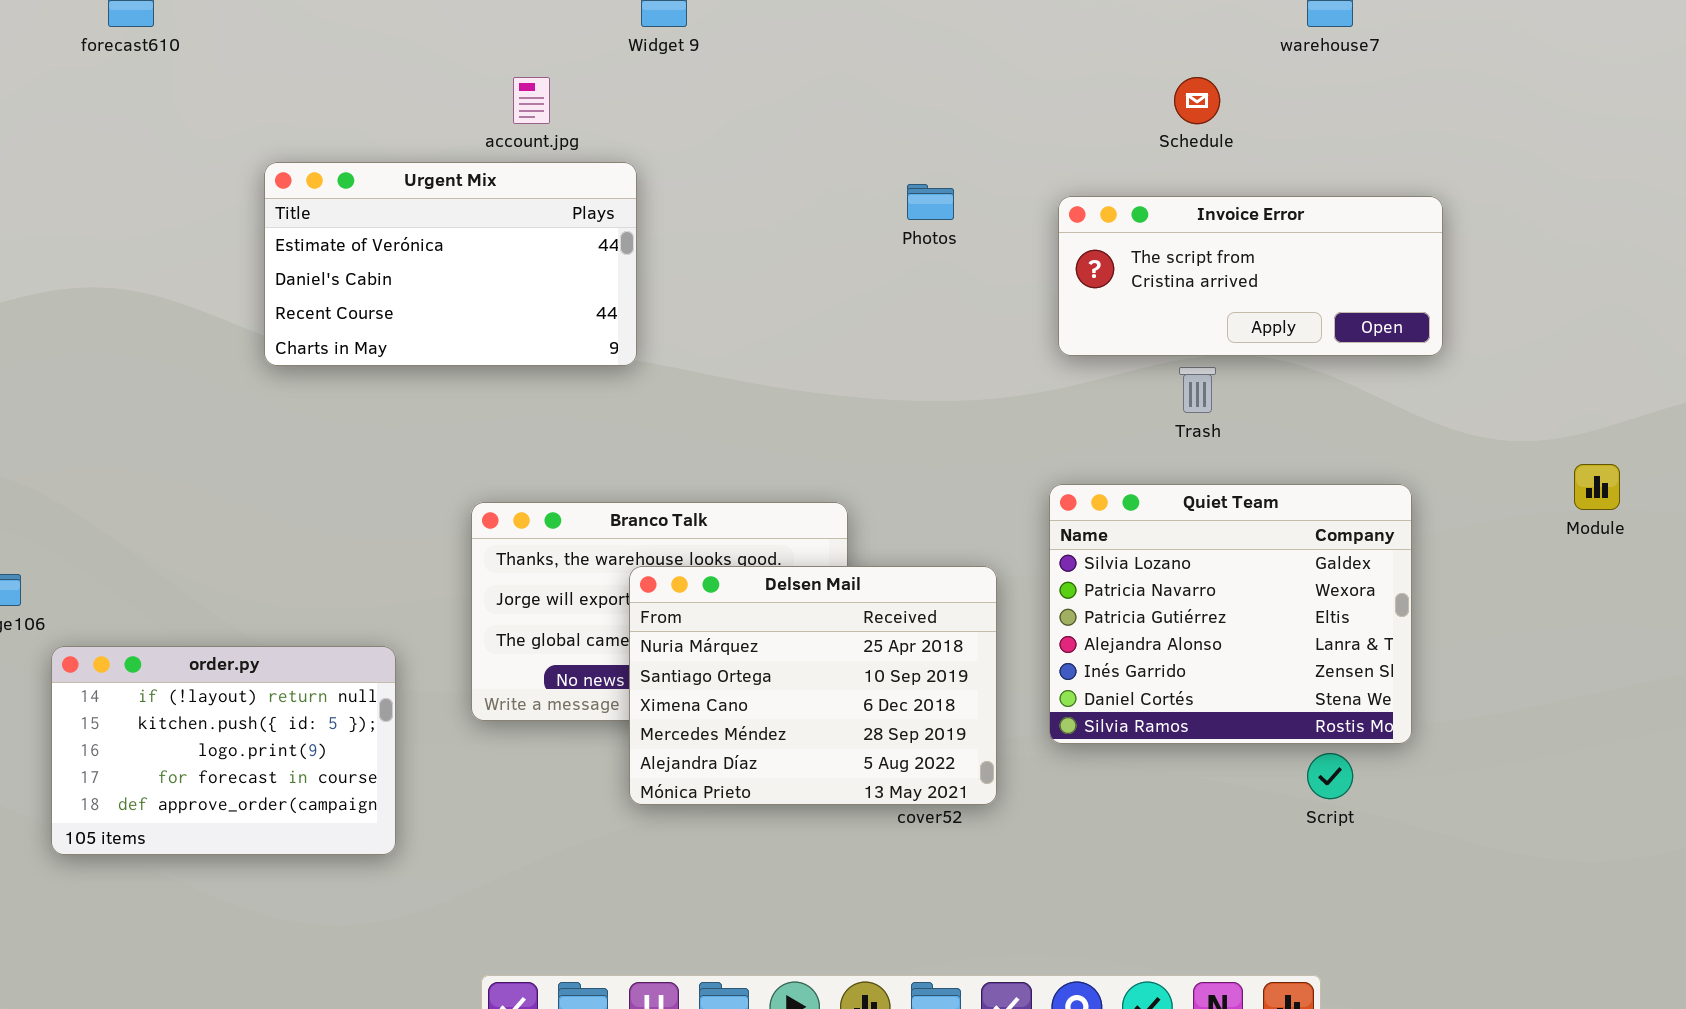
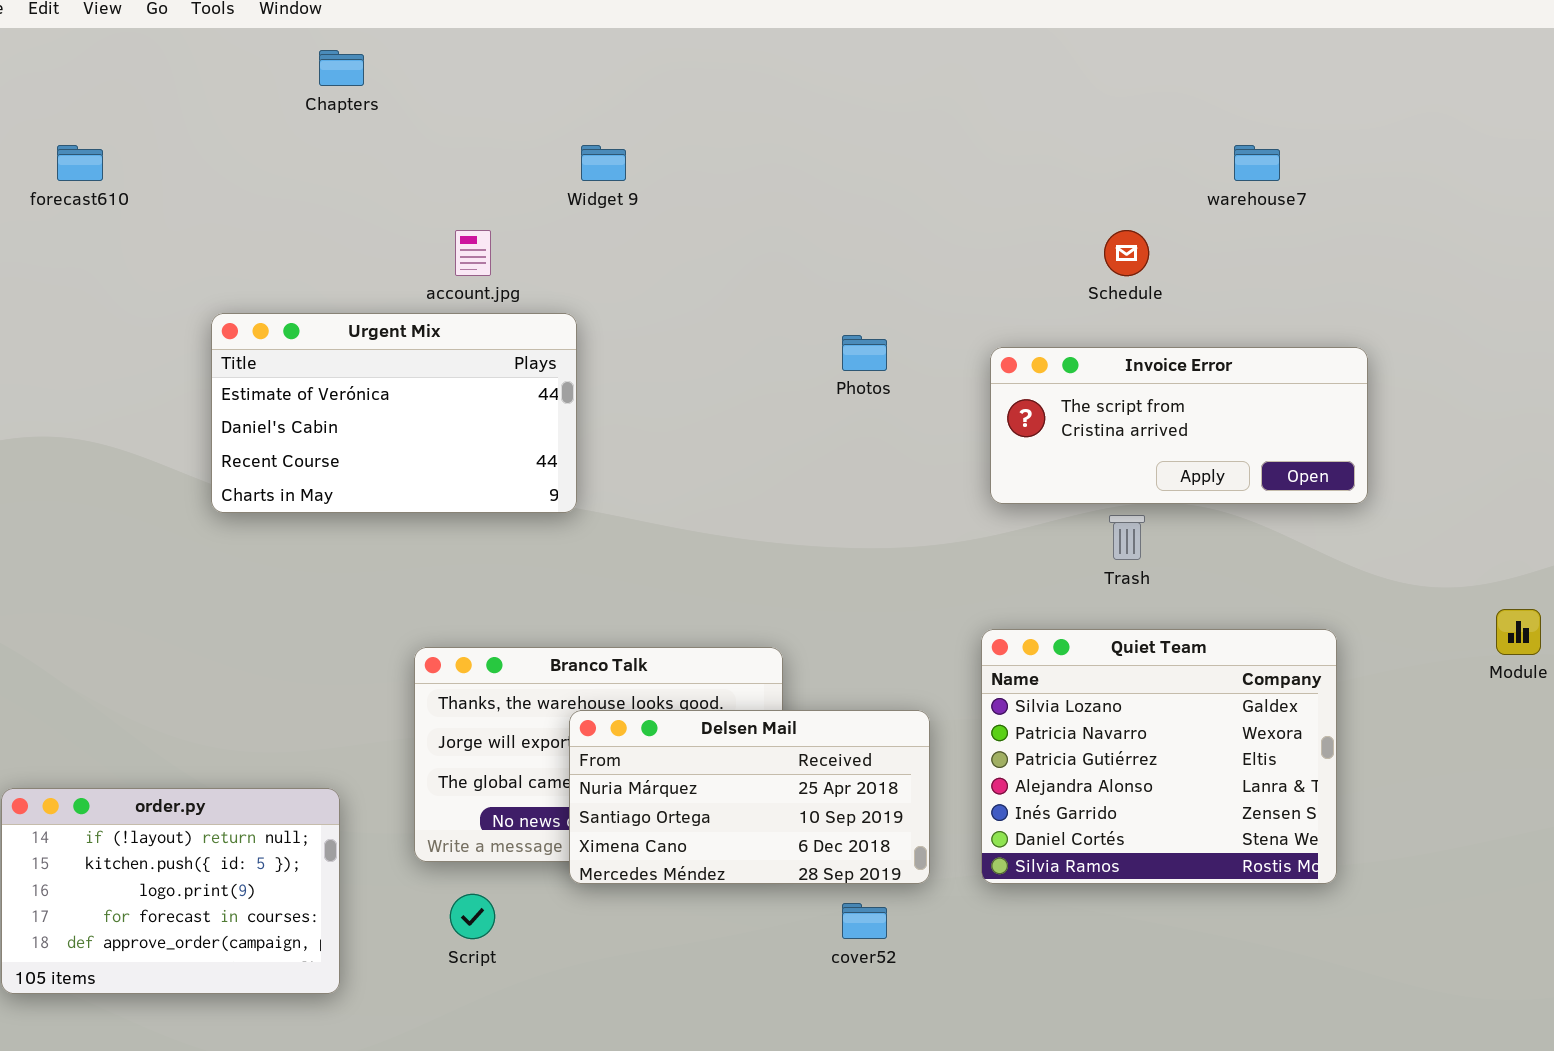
Delsen Mail: [629,566,997,805] -> [569,710,930,884], resized
Script: [1307,753,1353,799] -> [450,894,495,939], moved

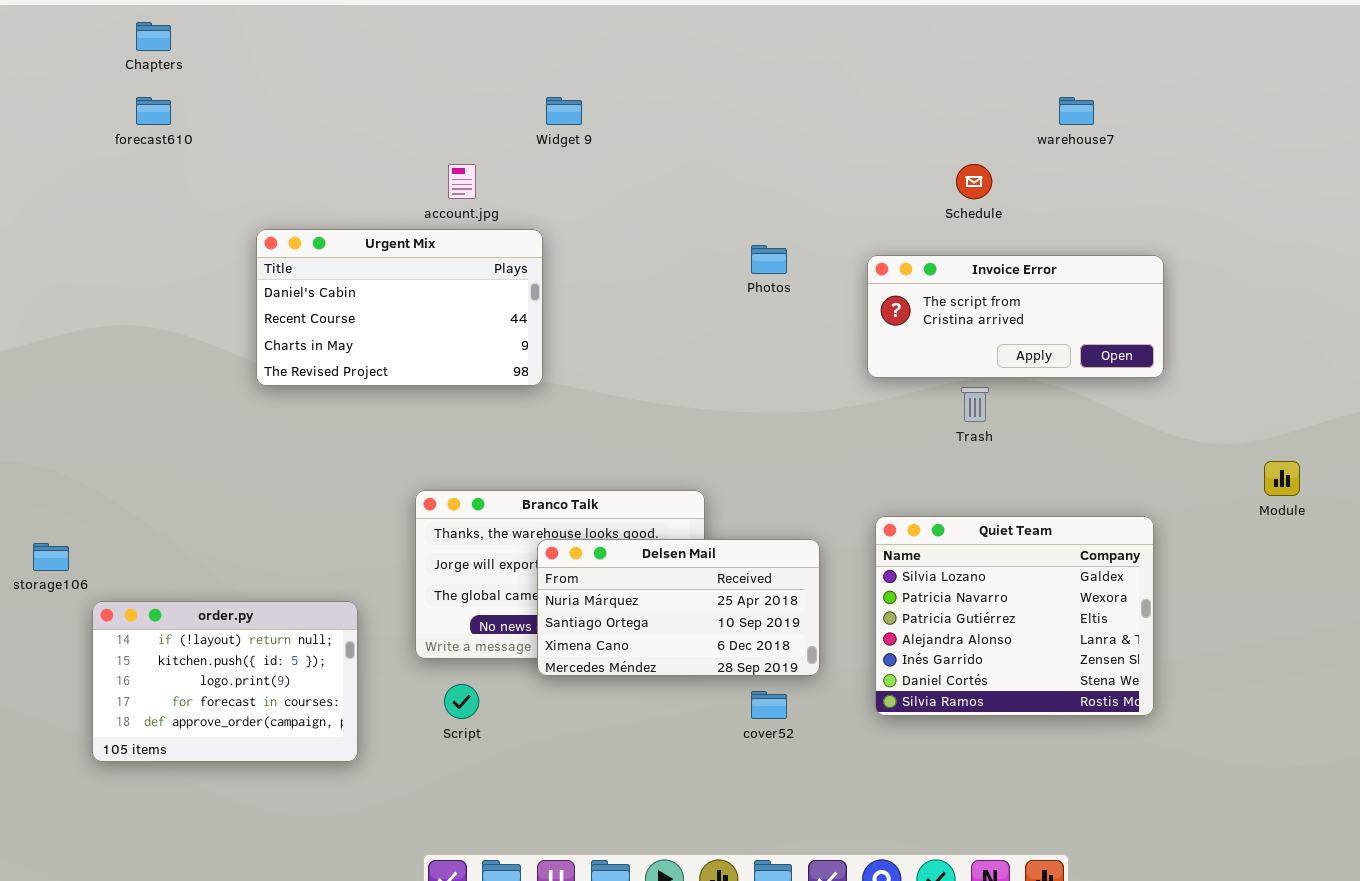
Chapters: [319,50,364,86] -> [136,22,171,51], moved
Urgent Mix: [211,313,577,513] -> [256,229,543,386], scrolled down 1 row
Quiet Team: [981,629,1337,884] -> [875,516,1154,716], moved

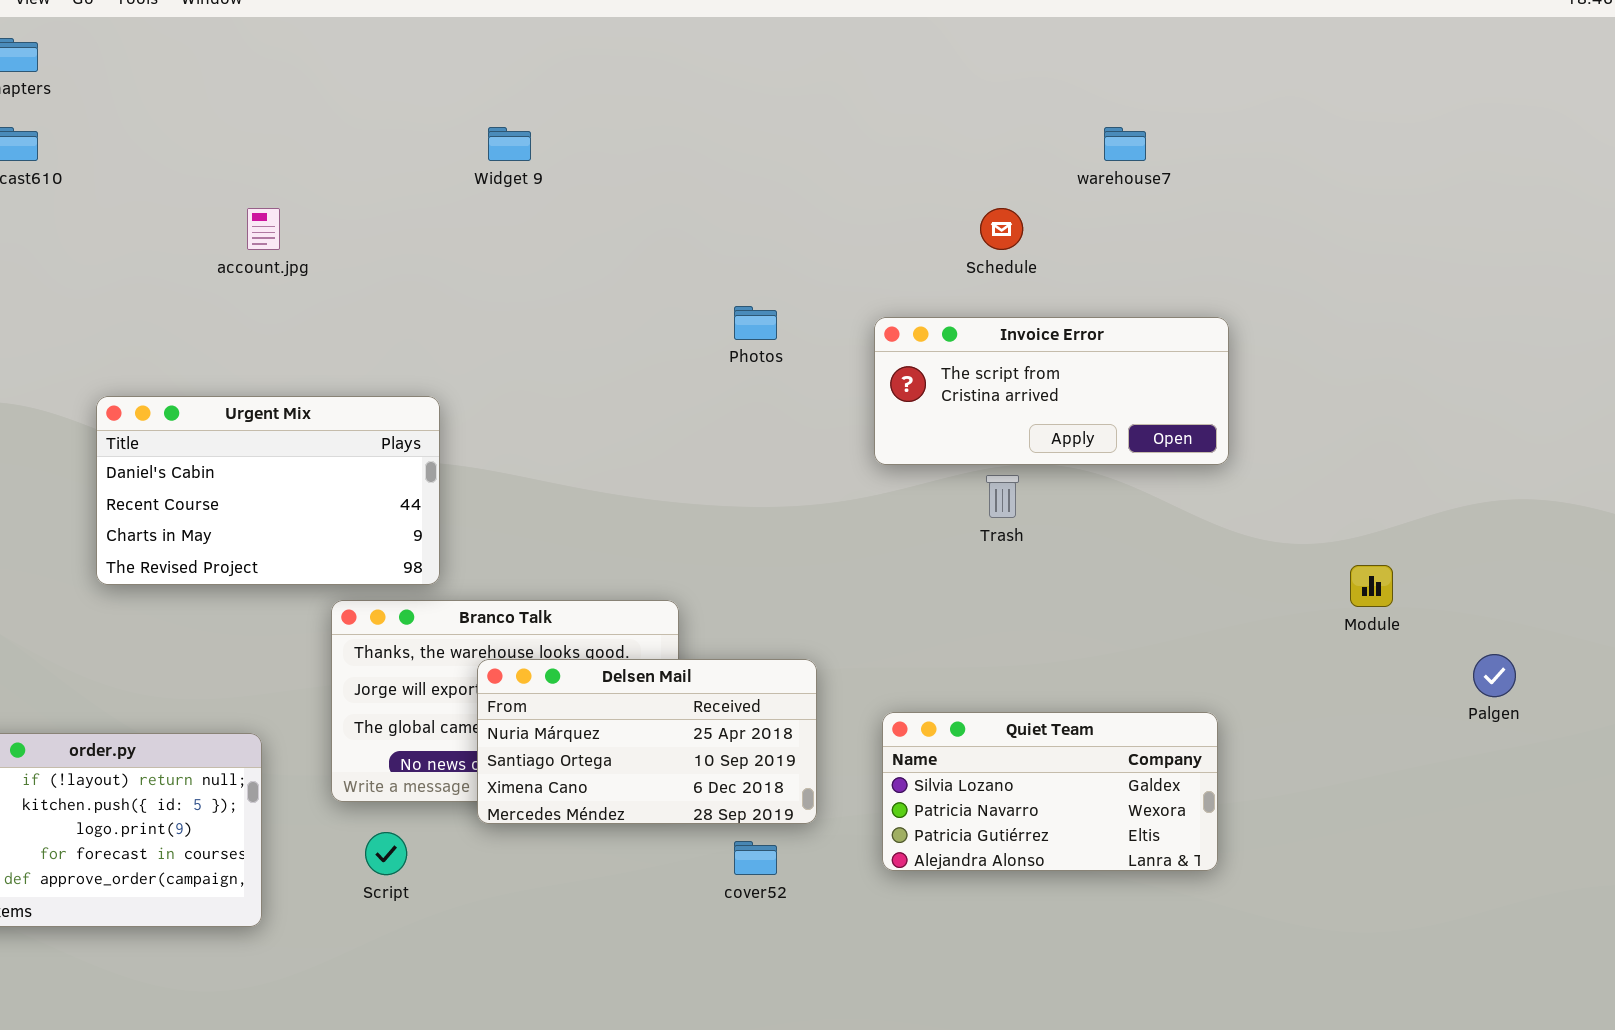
account.jpg: [448,164,476,199] -> [247,208,280,250], moved
Urgent Mix: [256,229,543,386] -> [96,396,440,585], moved
Quiet Team: [875,516,1154,716] -> [882,712,1218,871], resized

